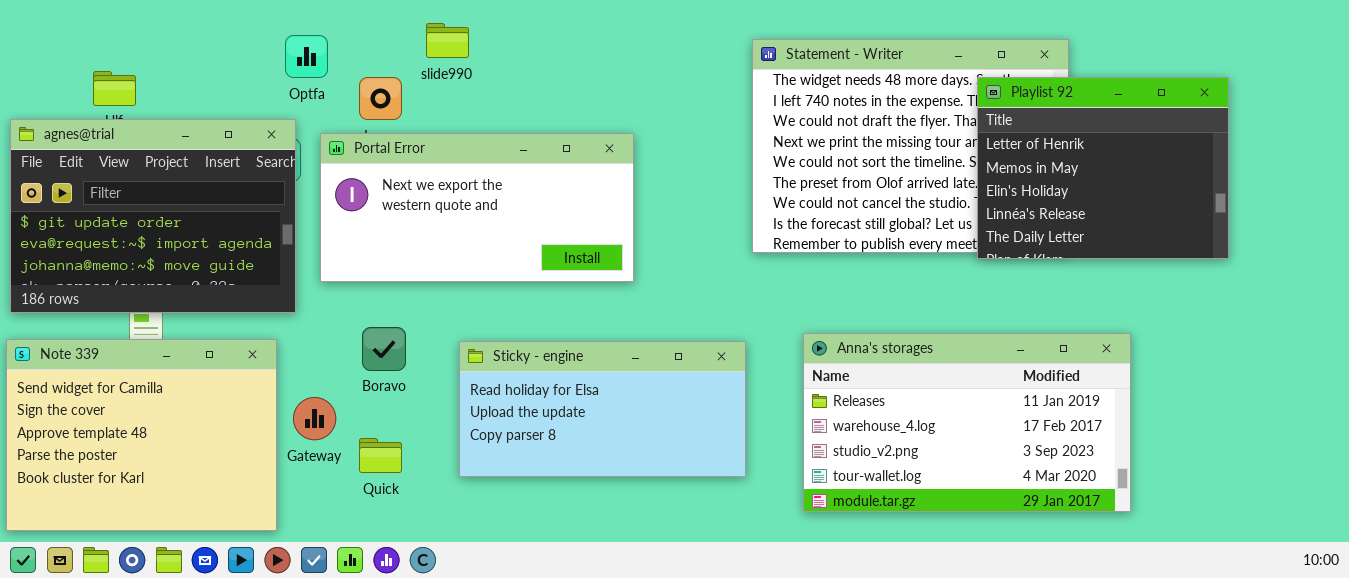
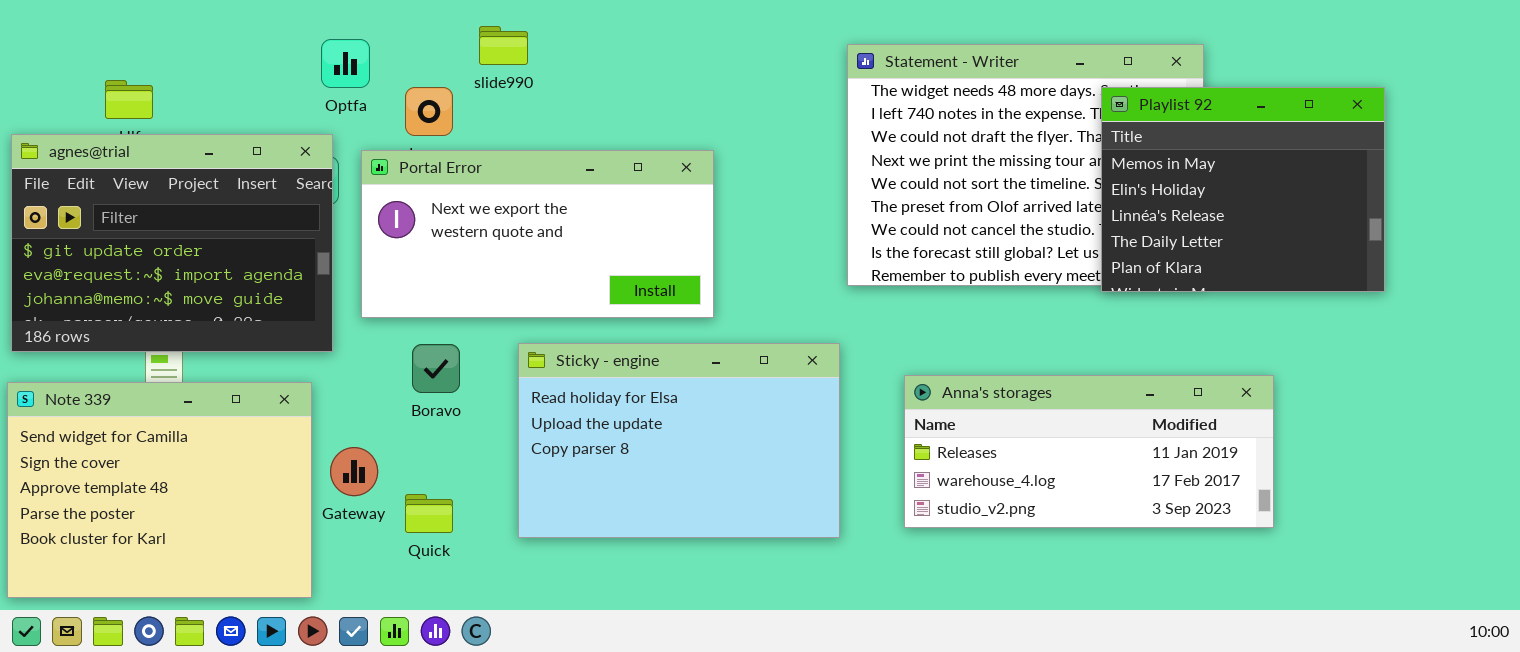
Playlist 92: [977,77,1229,259] -> [1101,87,1385,292], scrolled down 1 row
Boravo: [362,327,406,371] -> [412,344,460,393], moved
Anna's storages: [803,333,1131,512] -> [904,375,1274,528], resized
Sticky - engine: [459,341,746,477] -> [518,343,840,538], resized

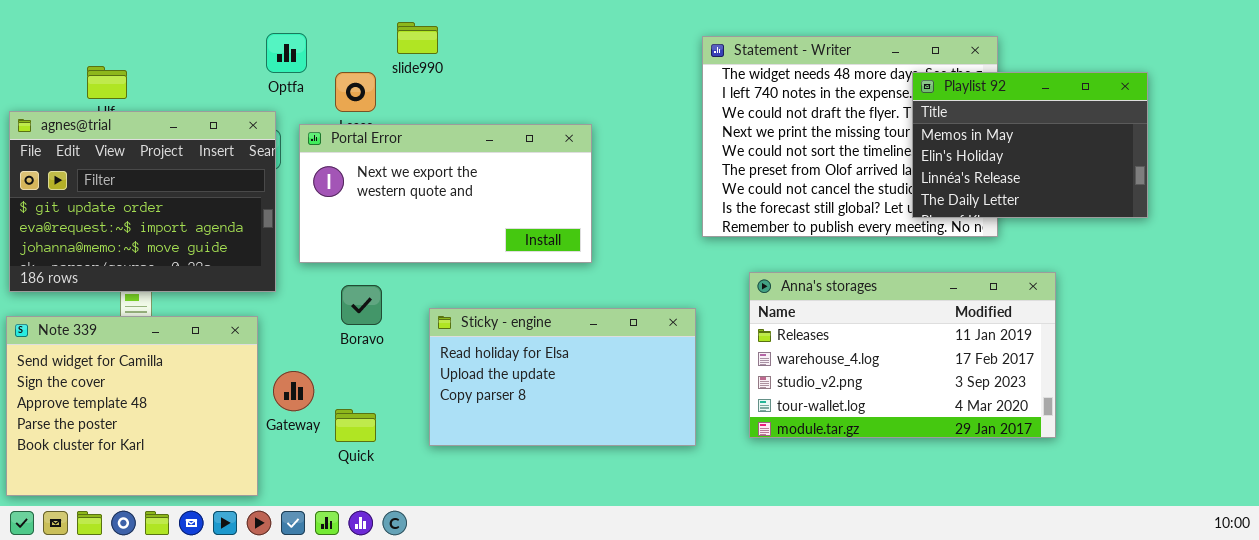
Playlist 92: [1101,87,1385,292] -> [912,72,1148,218], resized
Sticky - engine: [518,343,840,538] -> [429,308,696,446], resized
Anna's storages: [904,375,1274,528] -> [749,272,1056,438], resized

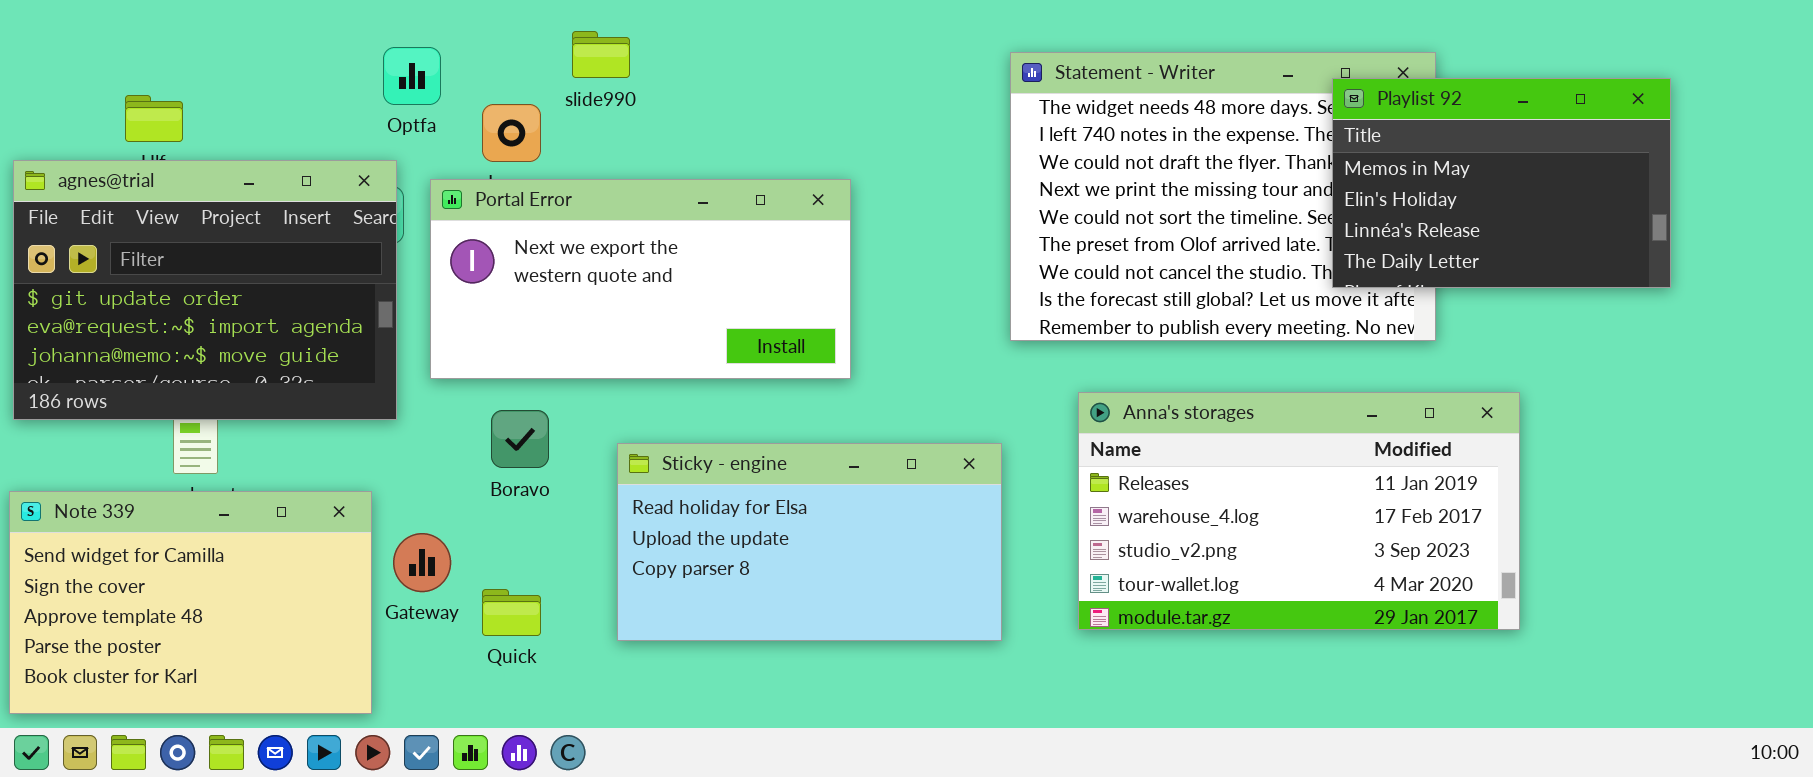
Playlist 92: [912,72,1148,218] -> [1332,78,1671,288], moved
Note 339: [6,316,258,496] -> [9,491,372,714], resized

